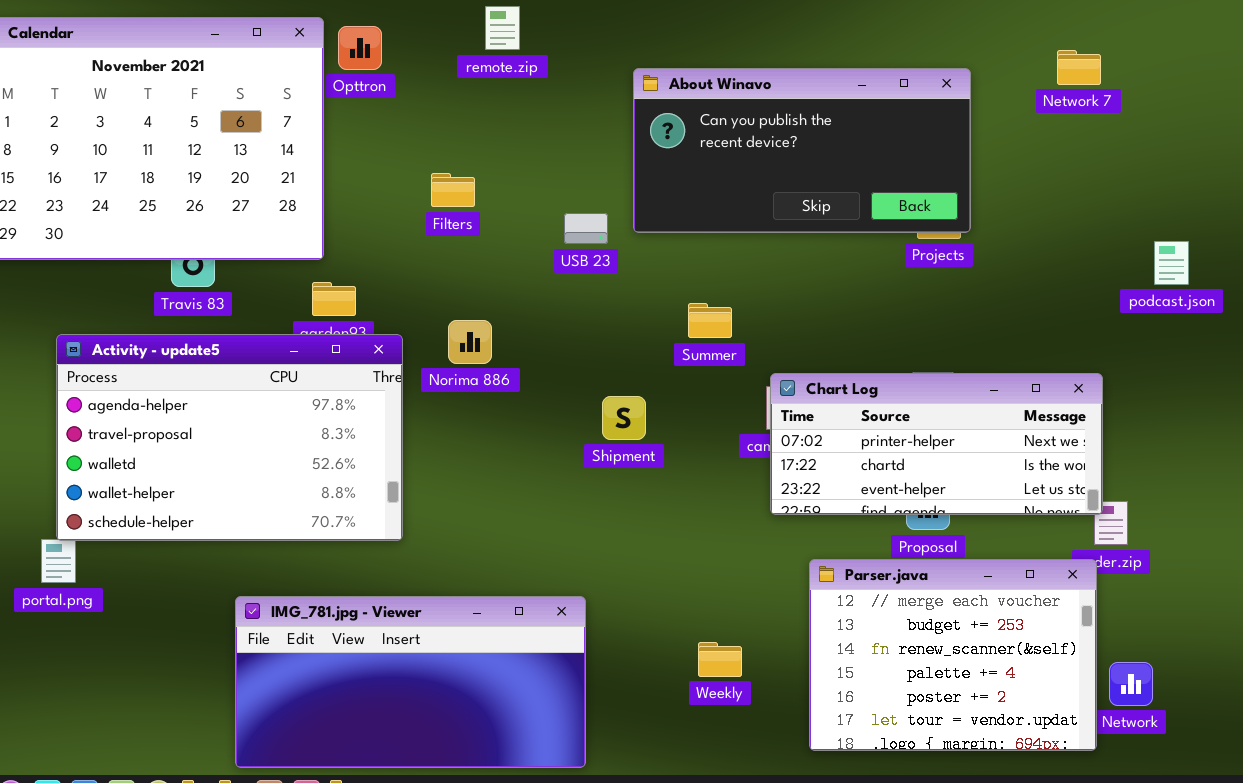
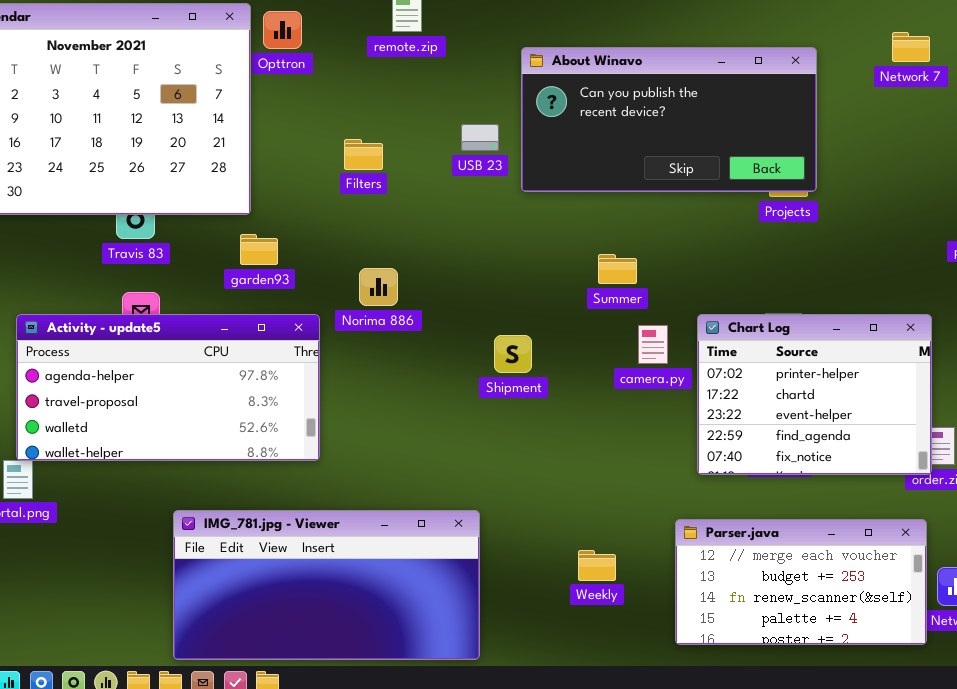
USB 23: [564,213,608,244] -> [461,124,499,151], moved
Summer: [688,303,732,338] -> [598,254,637,284], moved
Activity - update5: [56,334,403,541] -> [16,314,320,461], resized
Chart Log: [770,373,1103,515] -> [697,314,932,475], resized
Parser.java: [809,559,1097,751] -> [675,519,927,645], resized

